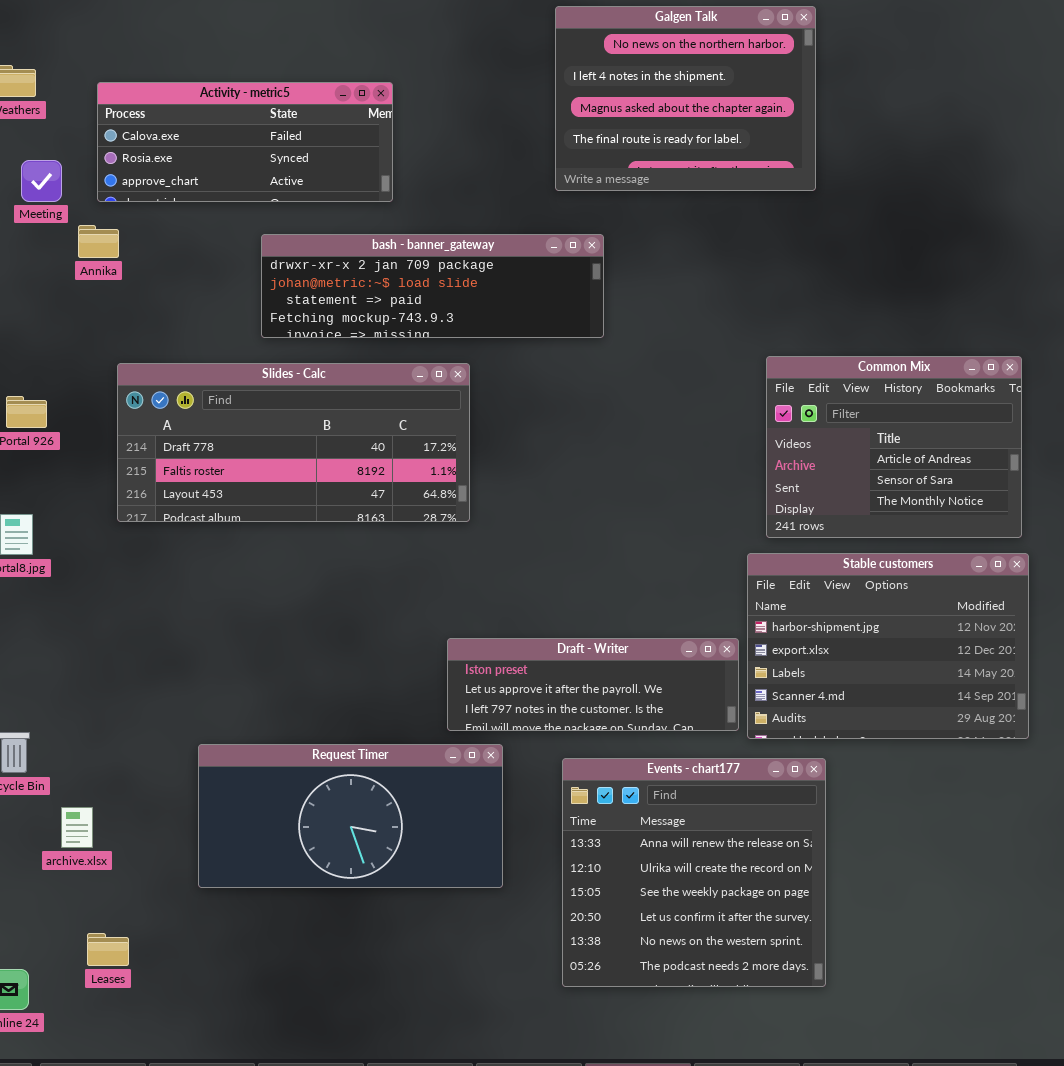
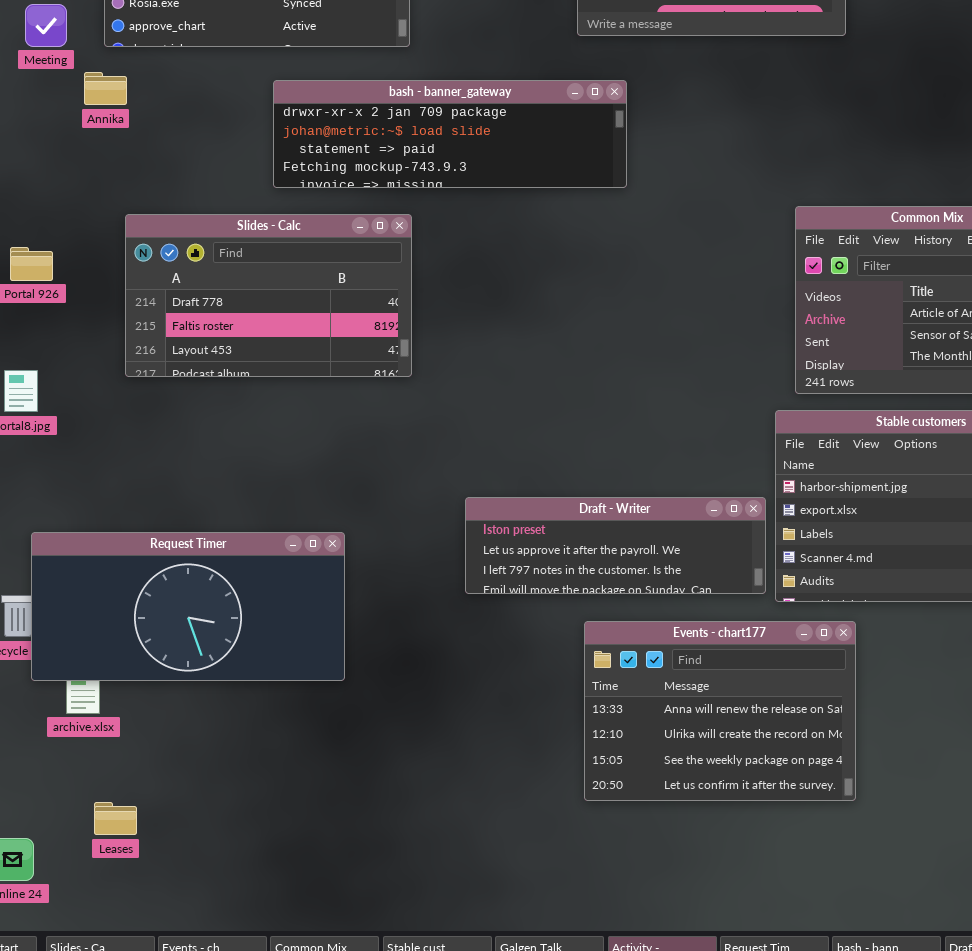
Slides - Calc: [117,363,470,522] -> [125,214,412,377], resized
Request Timer: [198,744,503,888] -> [31,532,345,681], moved
Events - chart177: [562,758,826,987] -> [584,621,856,801], resized

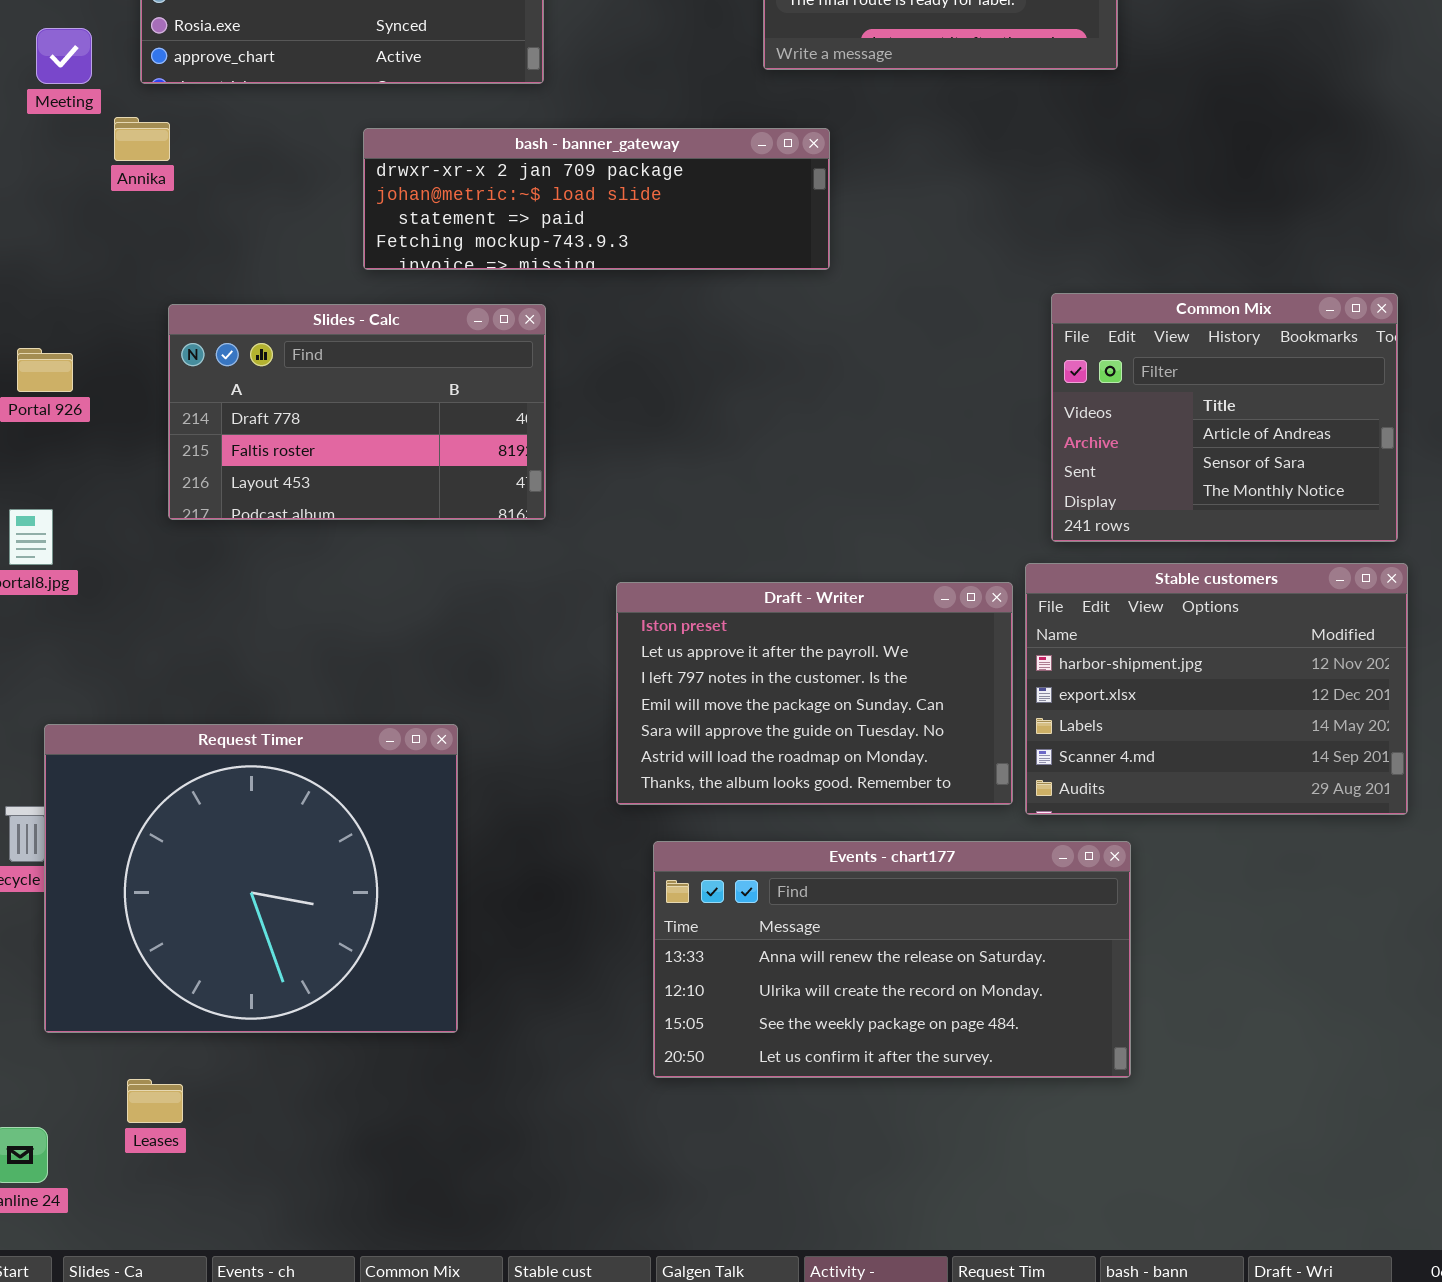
Draft - Writer: [465,497,766,594] -> [616,582,1013,805], resized
Request Timer: [31,532,345,681] -> [44,724,458,1033], resized
Events - chart177: [584,621,856,801] -> [653,841,1131,1078], resized

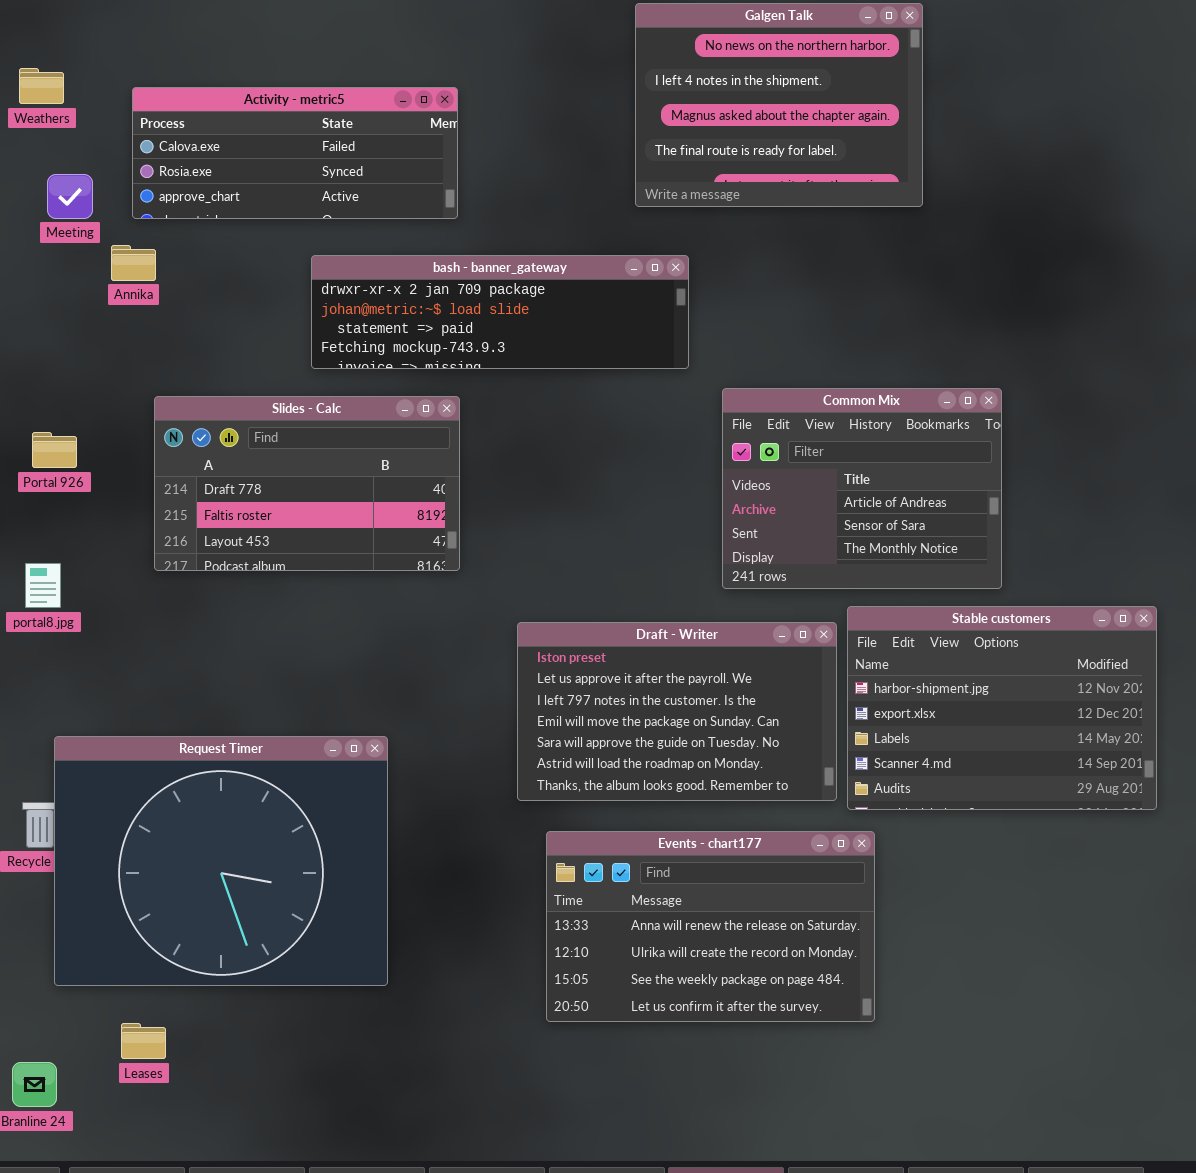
Common Mix: [1051,293,1398,542] -> [722,388,1002,589], moved
Events - chart177: [653,841,1131,1078] -> [546,831,875,1022], resized

